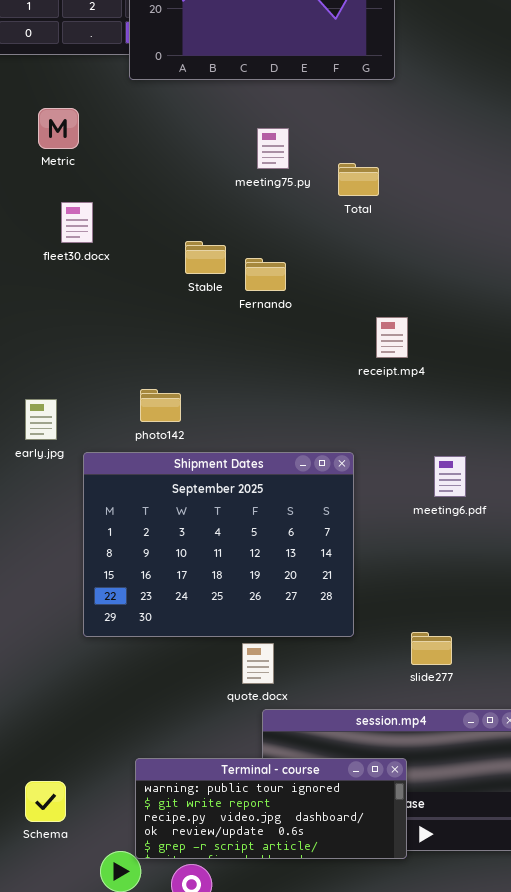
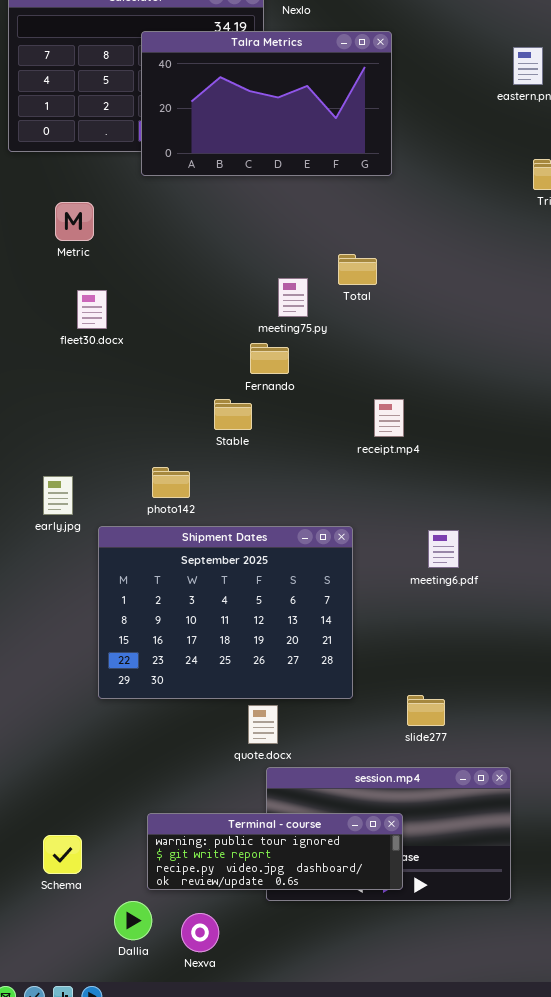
meeting75.py: [257,128,289,169] -> [278,278,308,317], moved
Stable: [185,241,226,274] -> [214,399,252,430], moved
Terminal - course: [135,758,407,859] -> [147,813,403,890], resized

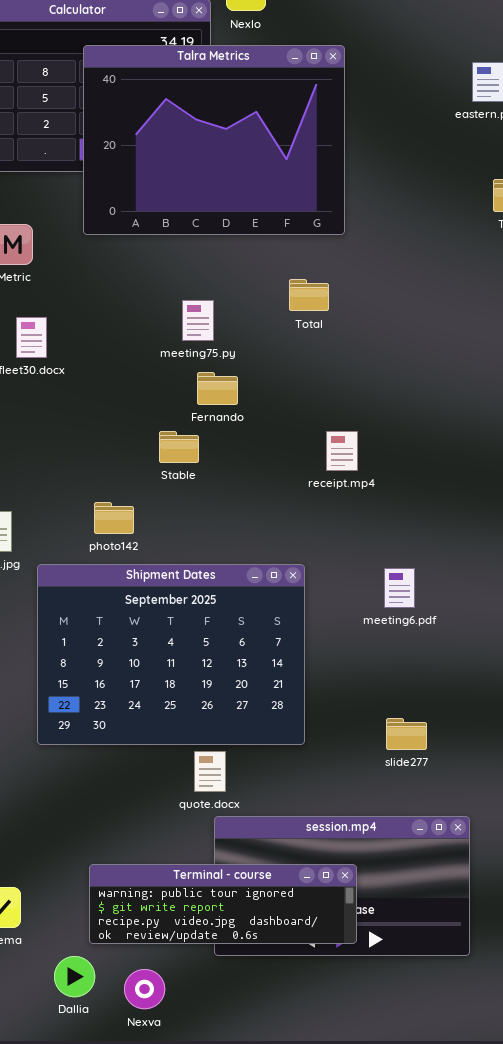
Talra Metrics: [141,31,392,176] -> [83,45,345,235], resized
meeting75.py: [278,278,308,317] -> [182,300,214,341], moved
slide277: [407,695,445,726] -> [386,718,427,750], moved

